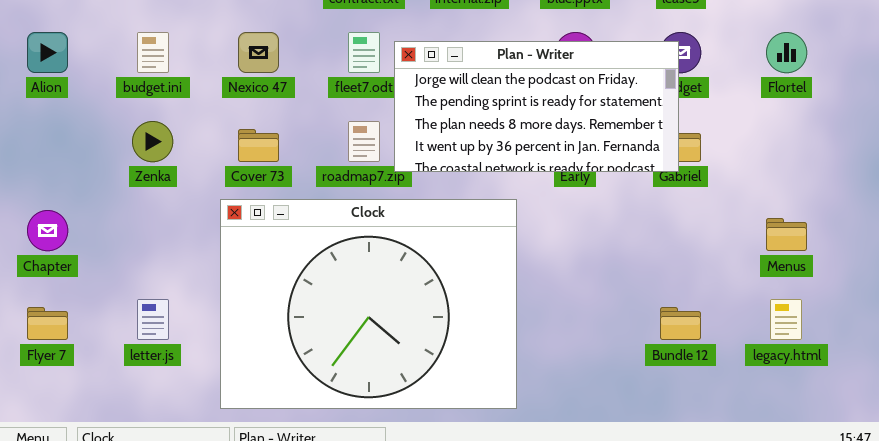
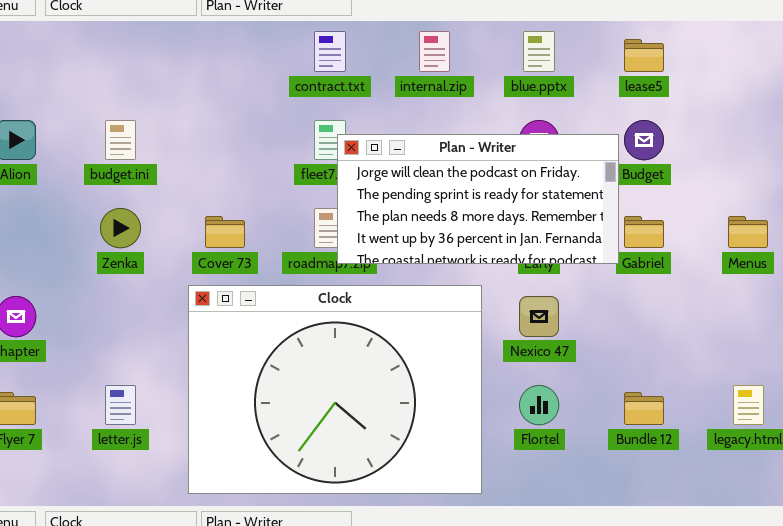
Nexico 47: [238,32,279,73] -> [519,296,559,337], moved
Flortel: [766,32,807,73] -> [519,385,559,425], moved
Plan - Writer: [394,41,679,172] -> [337,134,619,264], moved
Menus: [766,218,807,251] -> [728,216,768,248], moved

